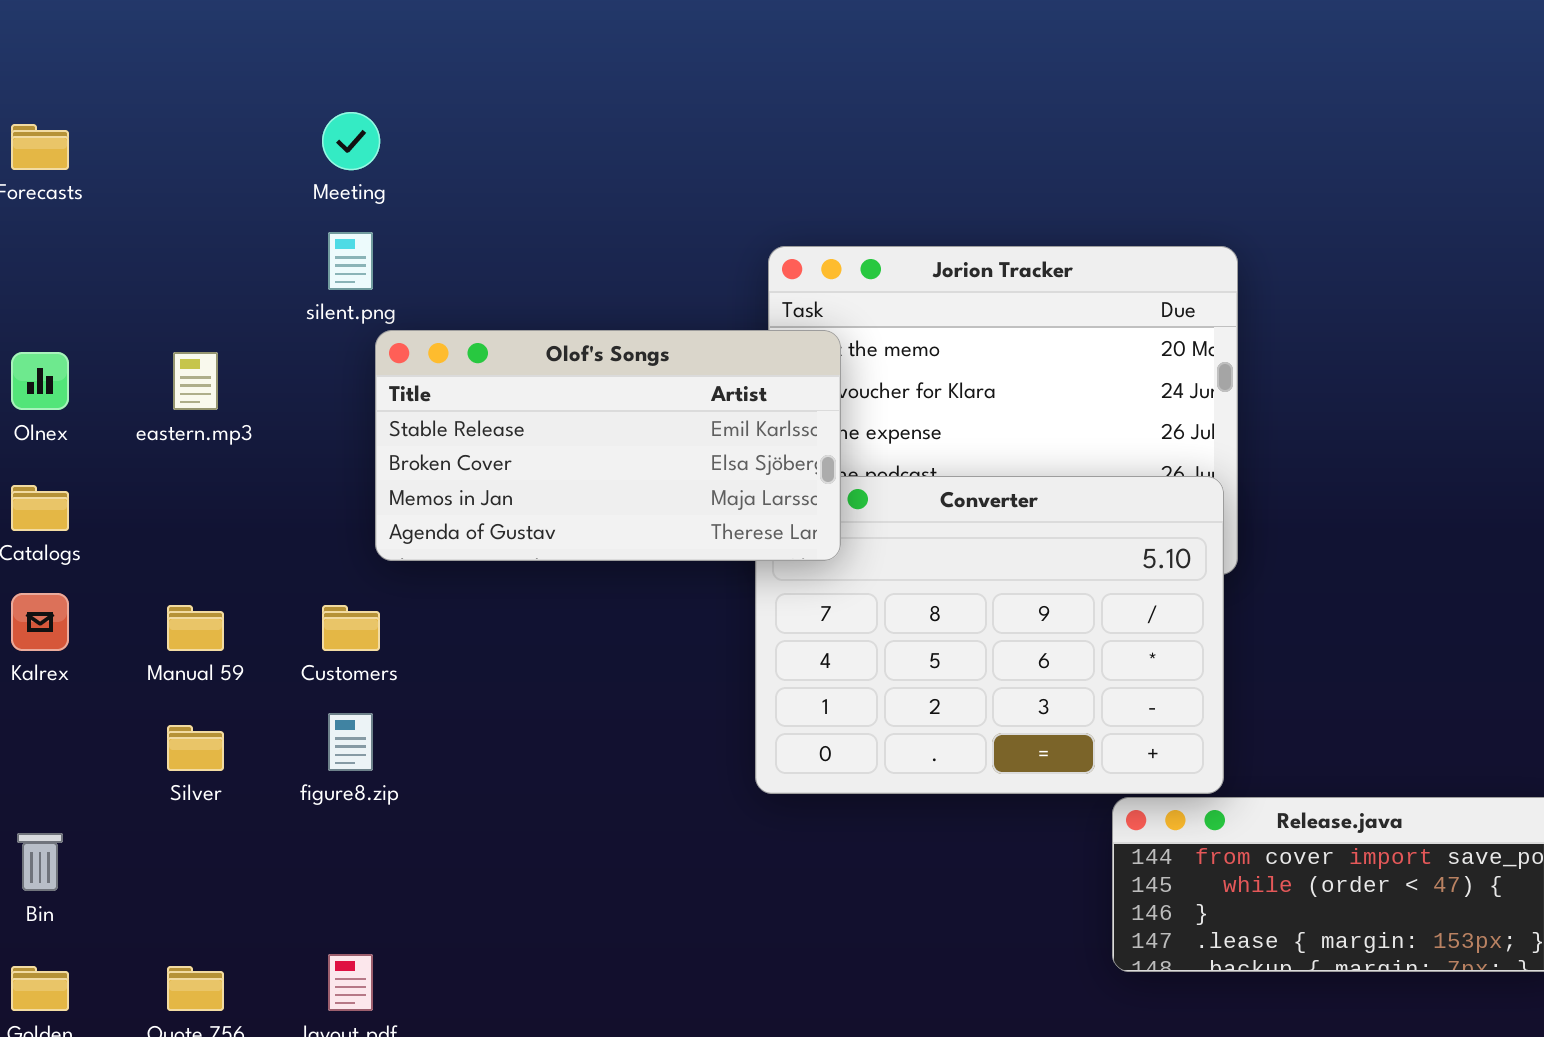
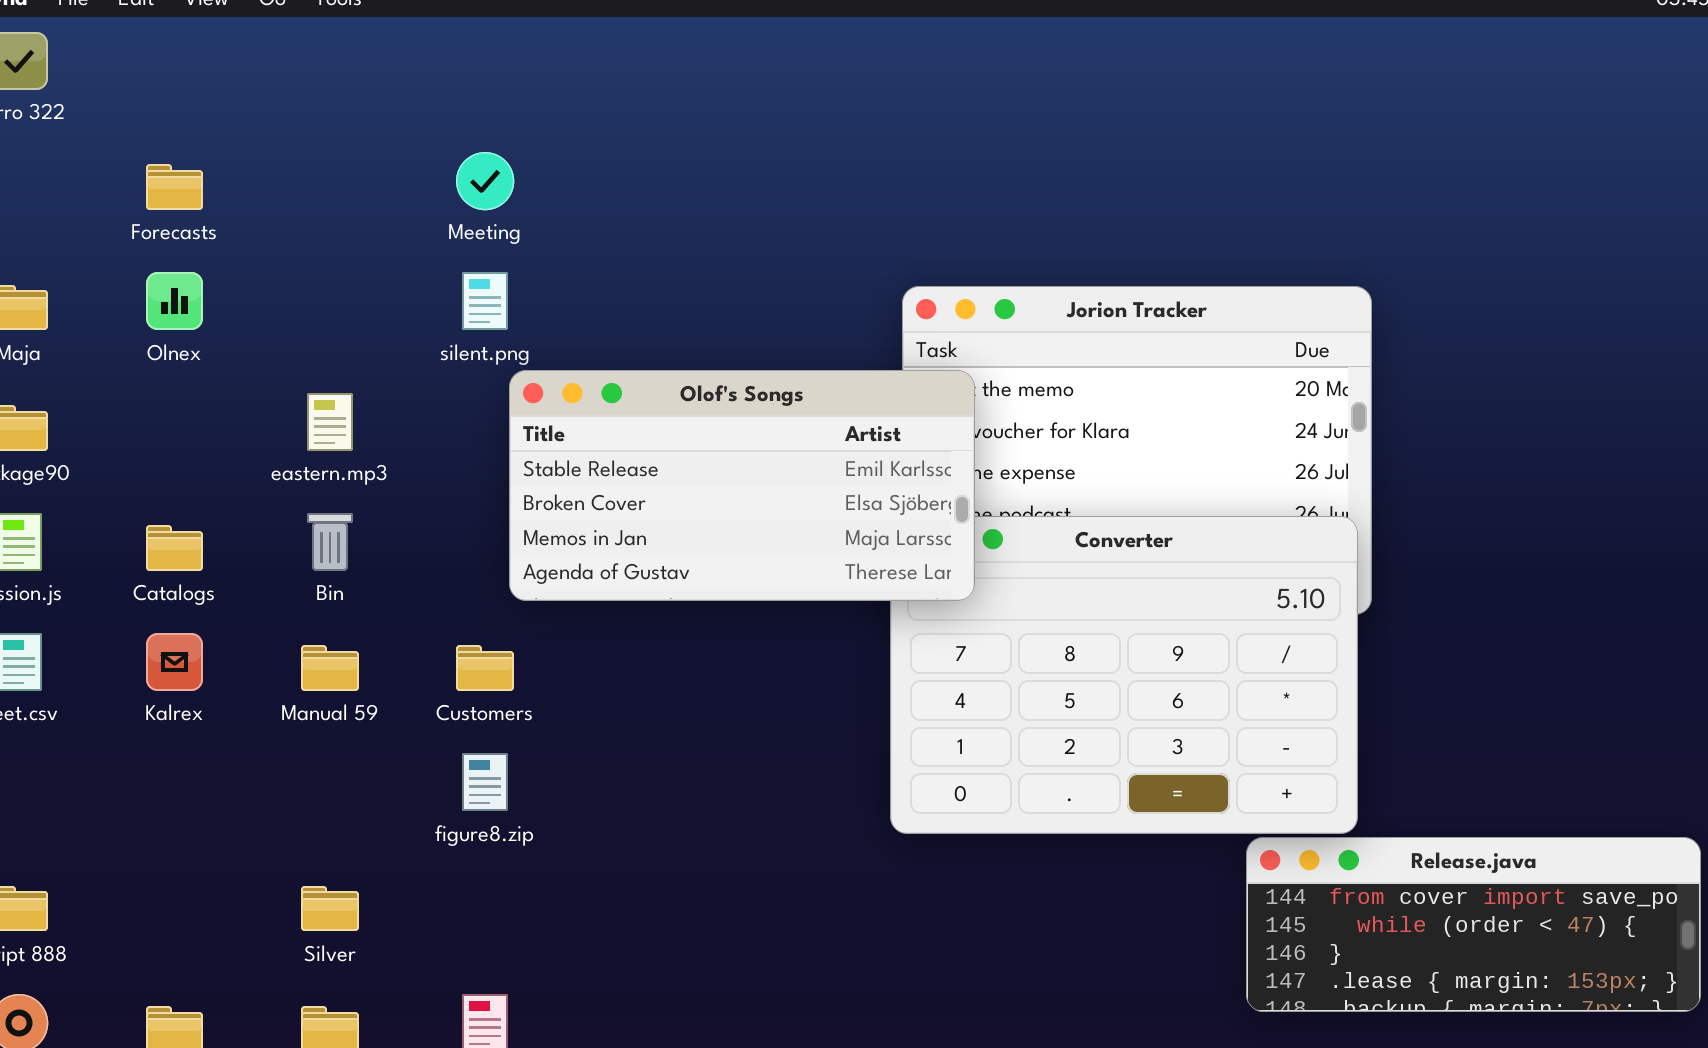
Olnex: [11,352,69,410] -> [146,272,203,330], moved
Silver: [167,725,224,771] -> [301,886,359,931], moved
Bin: [17,833,63,891] -> [307,513,353,571], moved

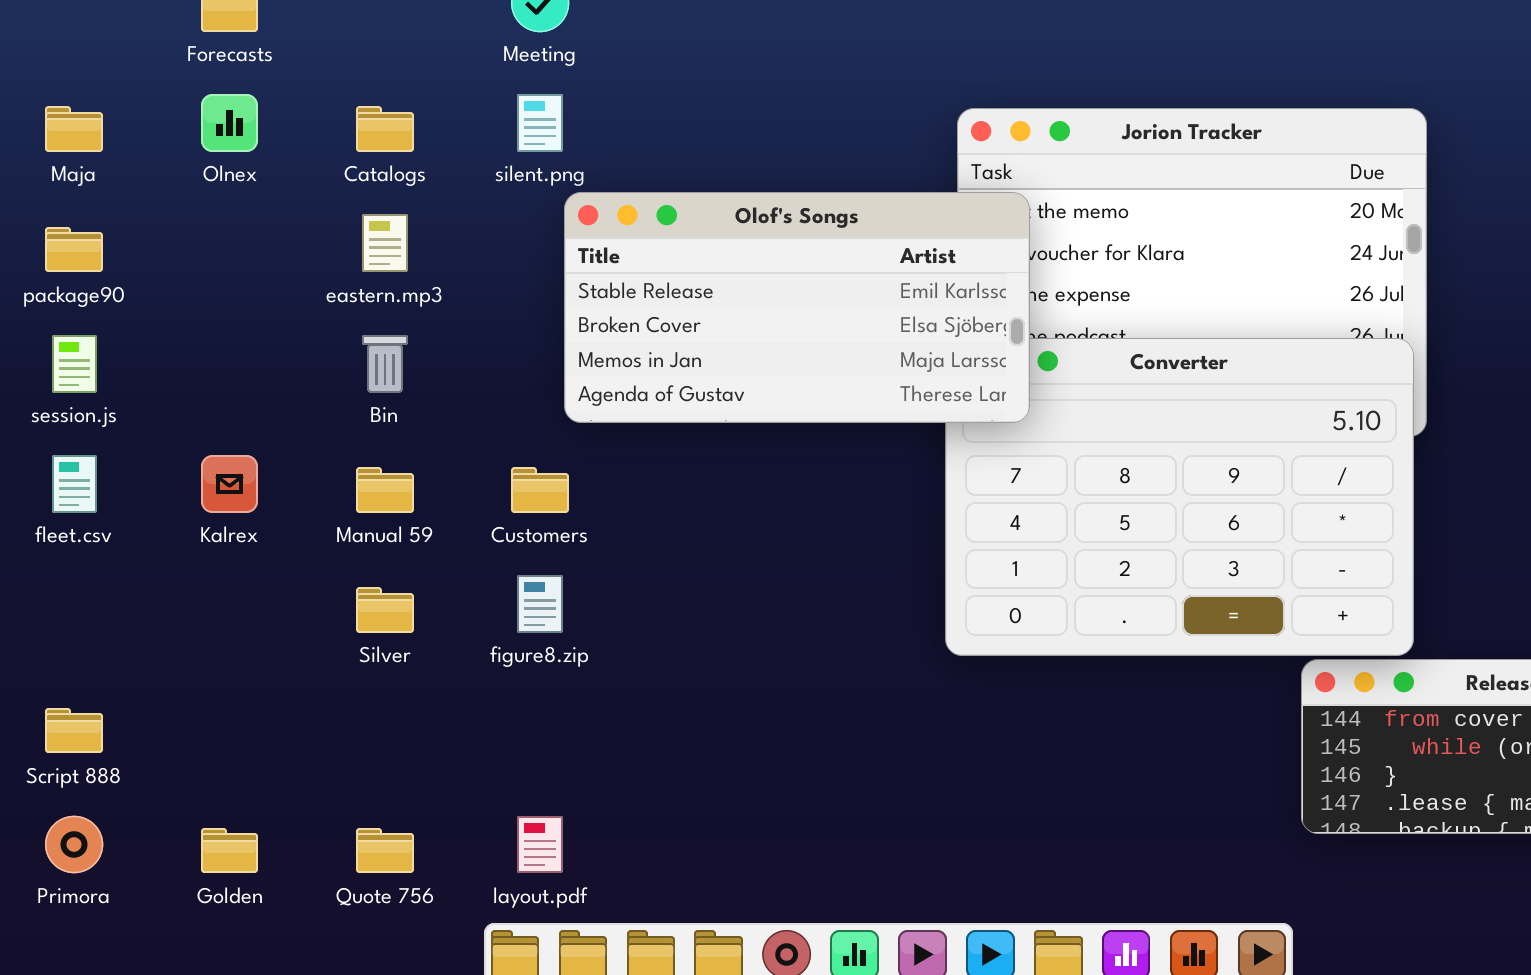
Catalogs: [146,525,203,571] -> [356,106,414,152], moved
Silver: [301,886,359,931] -> [356,587,414,633], moved

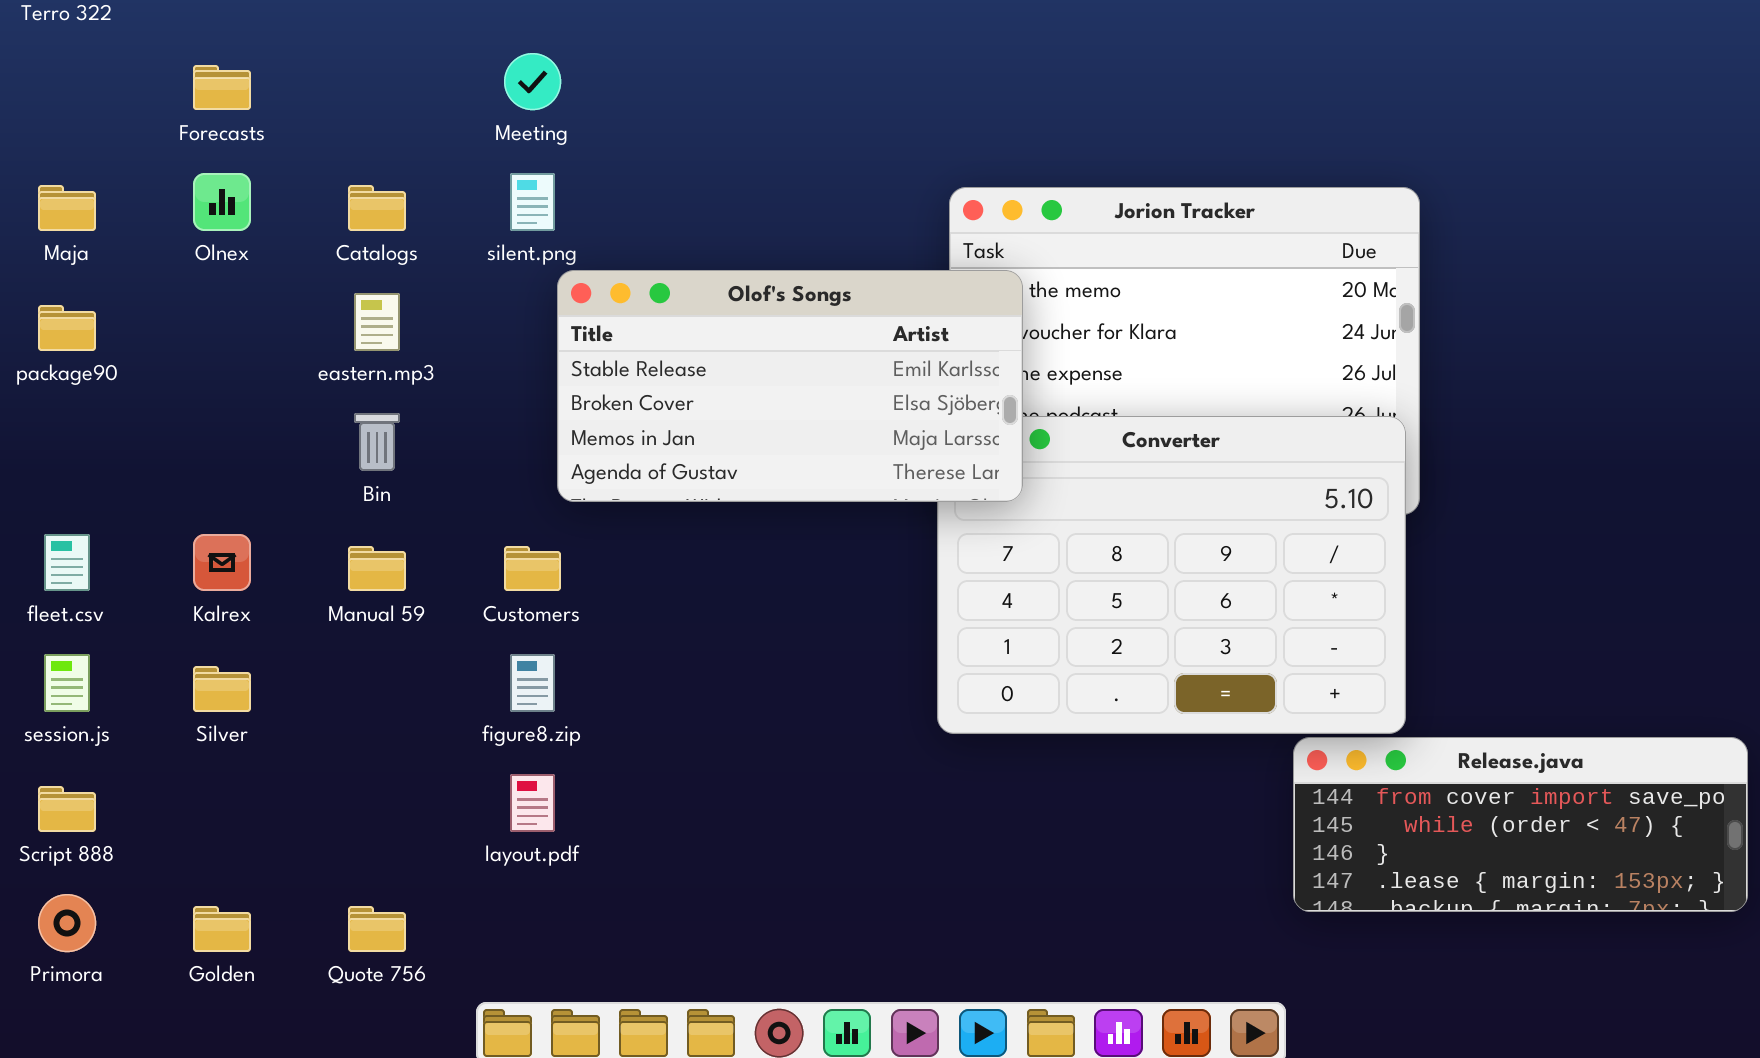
session.js: [52,335,97,393] -> [44,654,90,712], moved
Silver: [356,587,414,633] -> [193,666,251,712], moved
layout.pdf: [517,816,563,873] -> [510,774,555,832], moved

